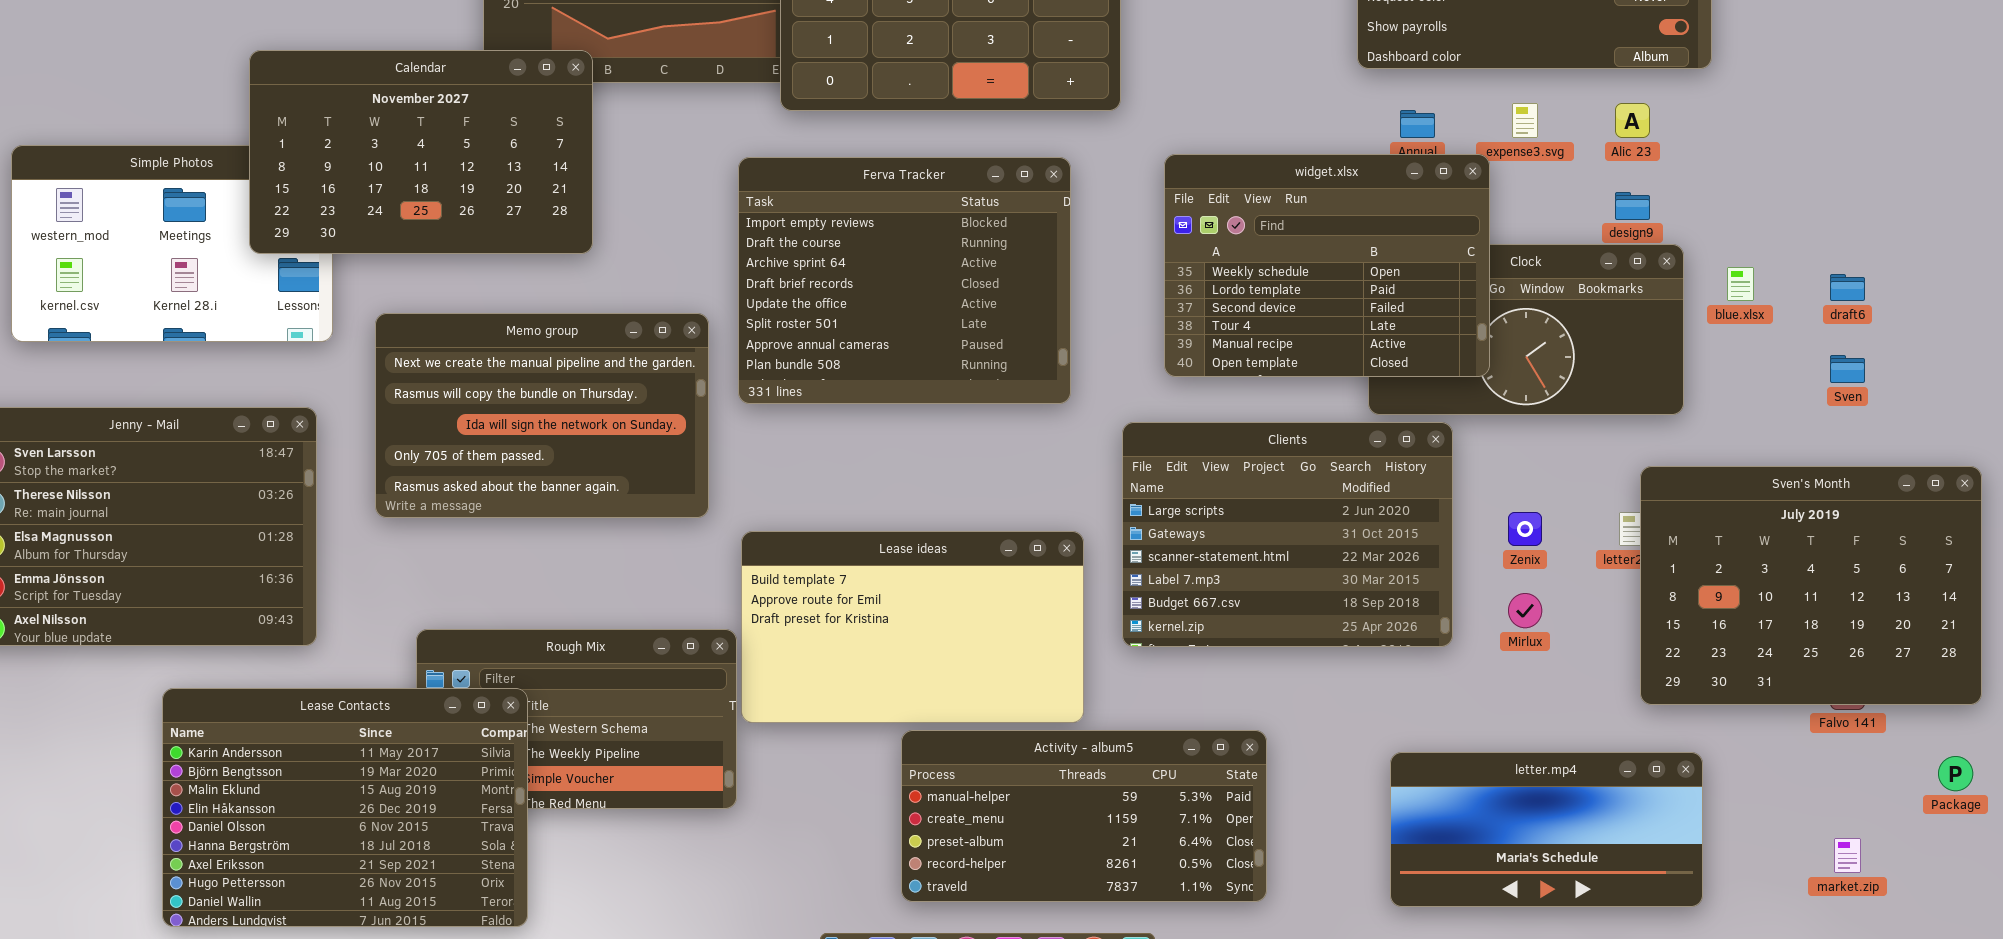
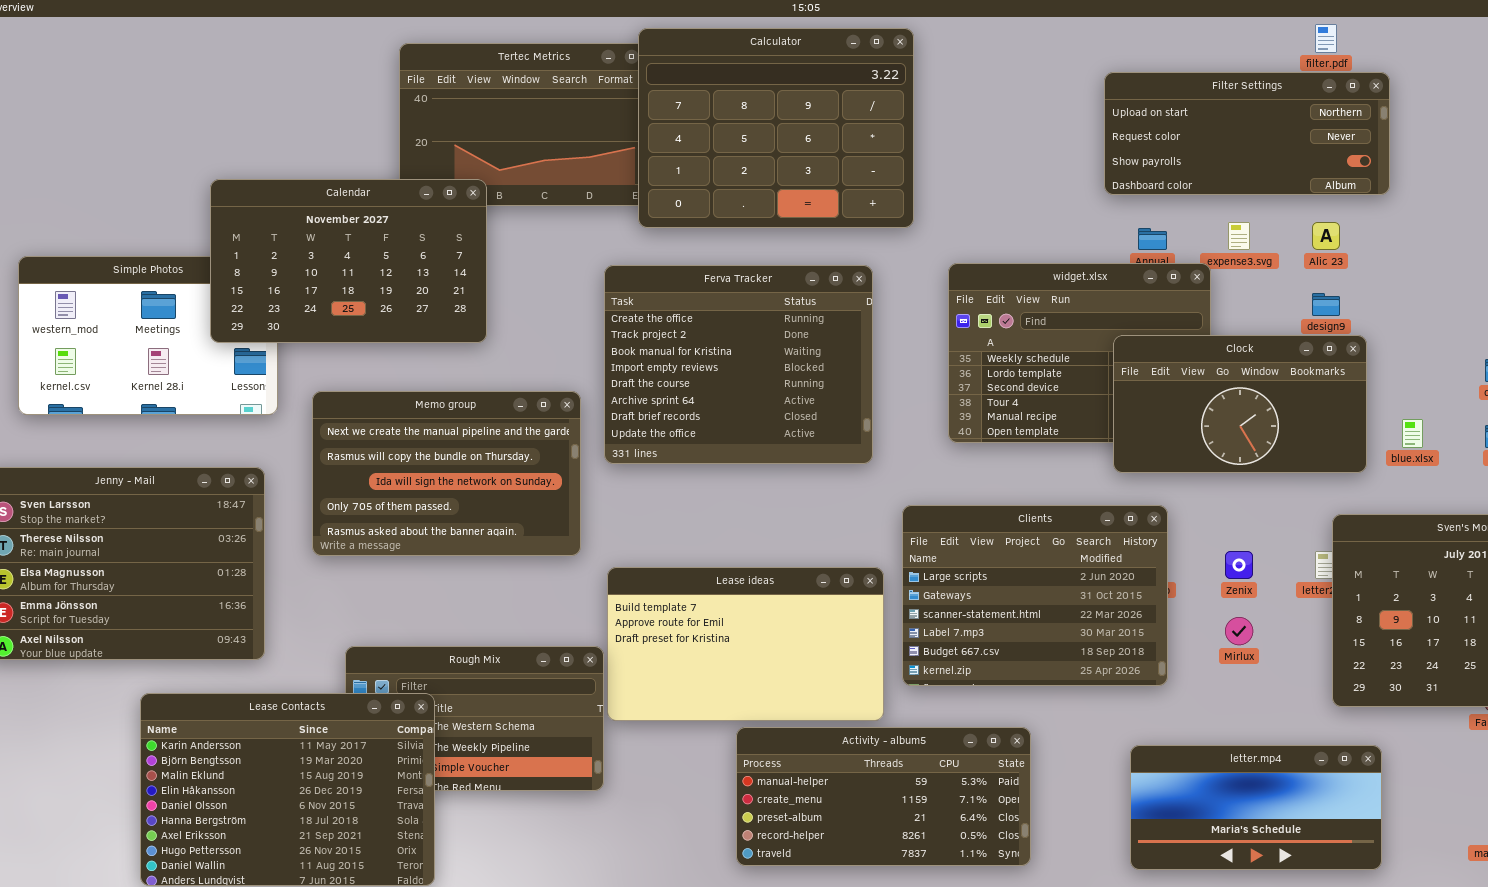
Ferva Tracker: [738,157,1071,404] -> [604,265,873,464], scrolled up 3 rows
Clock: [1368,244,1684,415] -> [1113,335,1367,473], raised
blue.xlsx: [1727,267,1754,301] -> [1402,419,1423,448], moved
Clients: [1122,422,1453,647] -> [902,505,1168,686], moved

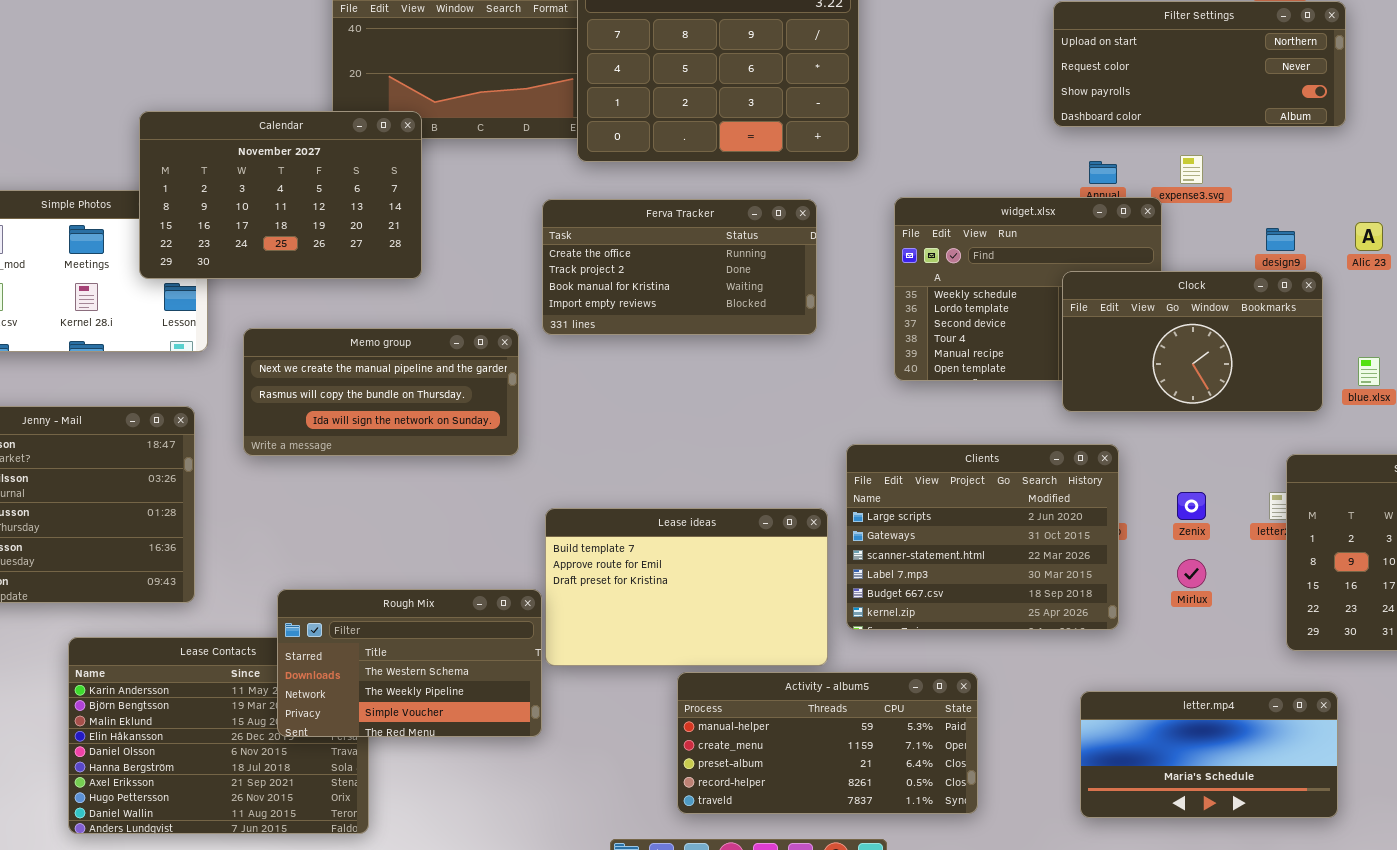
Alic 23: [1312,222,1340,250] -> [1355,222,1383,251], moved
Ferva Tracker: [604,265,873,464] -> [542,199,817,335], resized
Memo group: [312,391,581,556] -> [243,328,519,456], resized
Rough Mix: [345,646,604,791] -> [277,589,542,737], raised

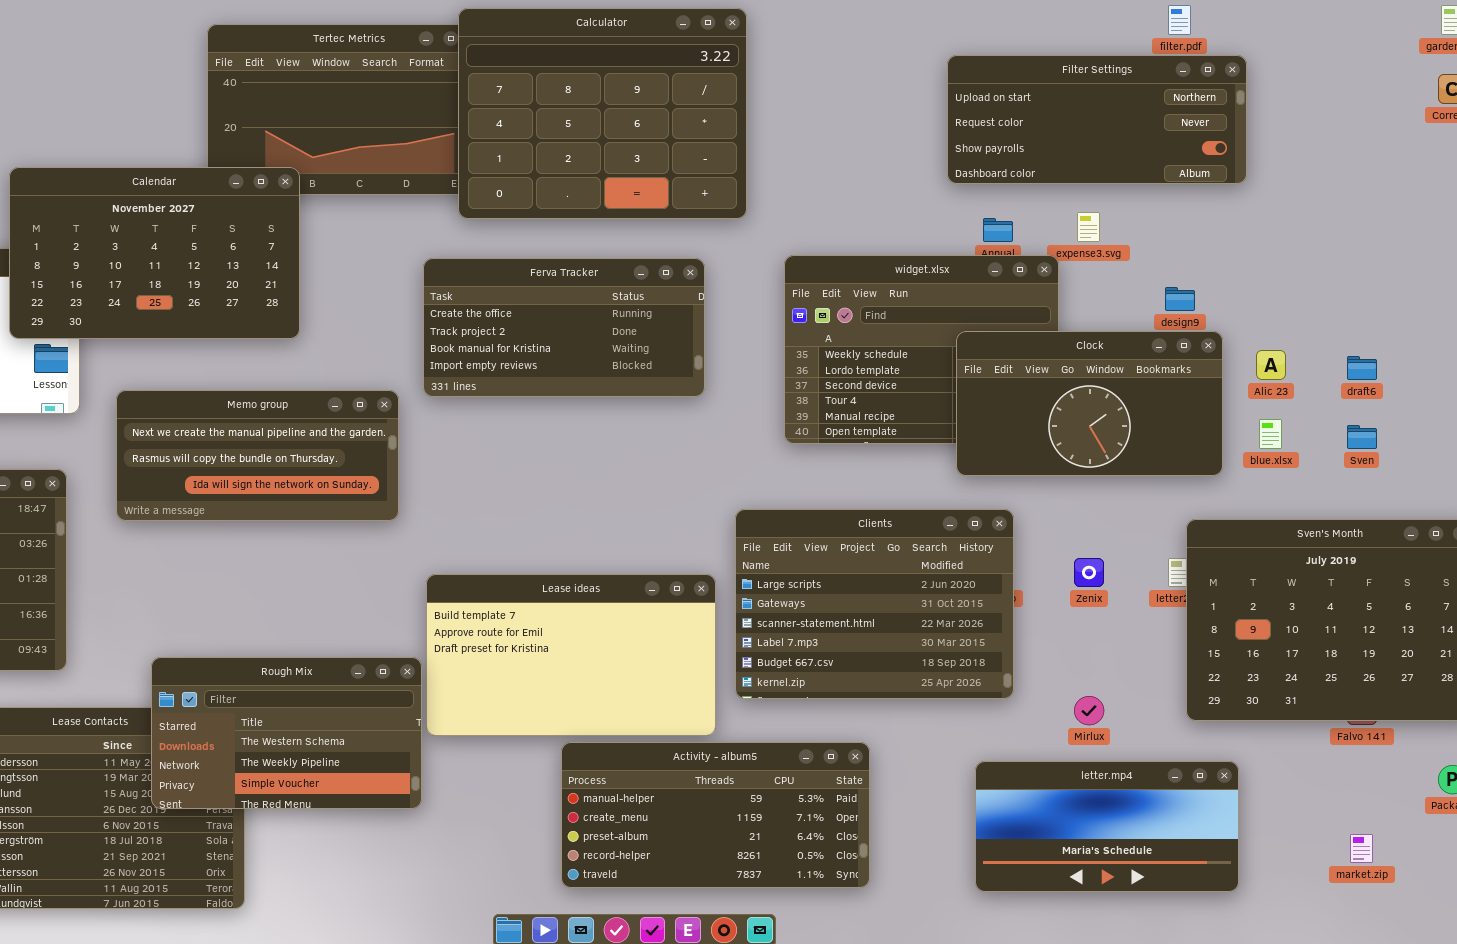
Alic 23: [1355,222,1383,251] -> [1256,350,1286,380], moved
Mirlux: [1177,559,1206,588] -> [1074,696,1104,725], moved

